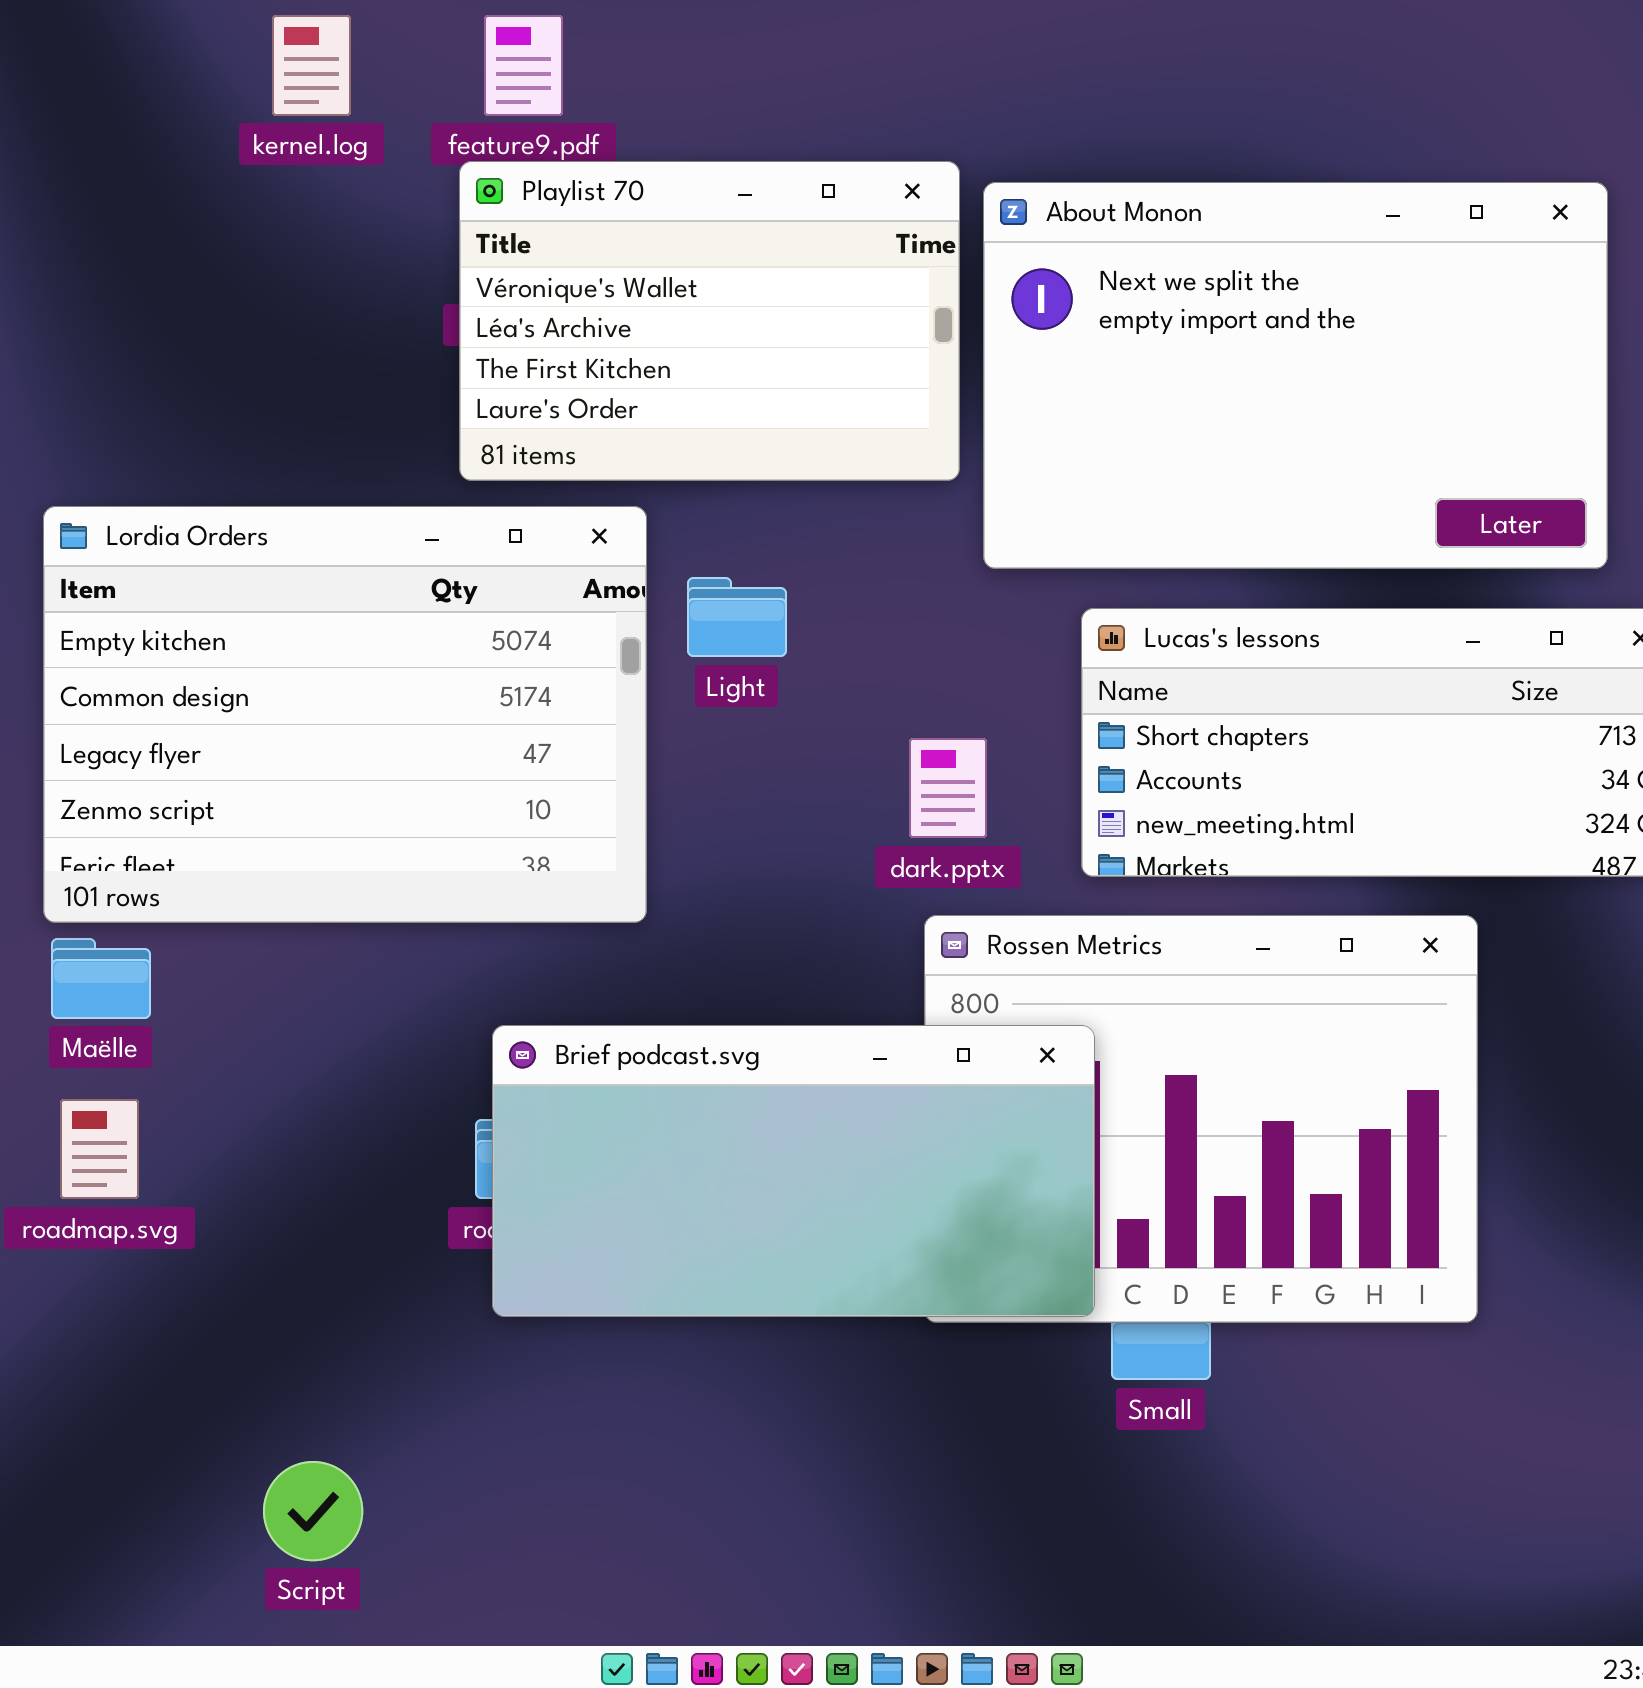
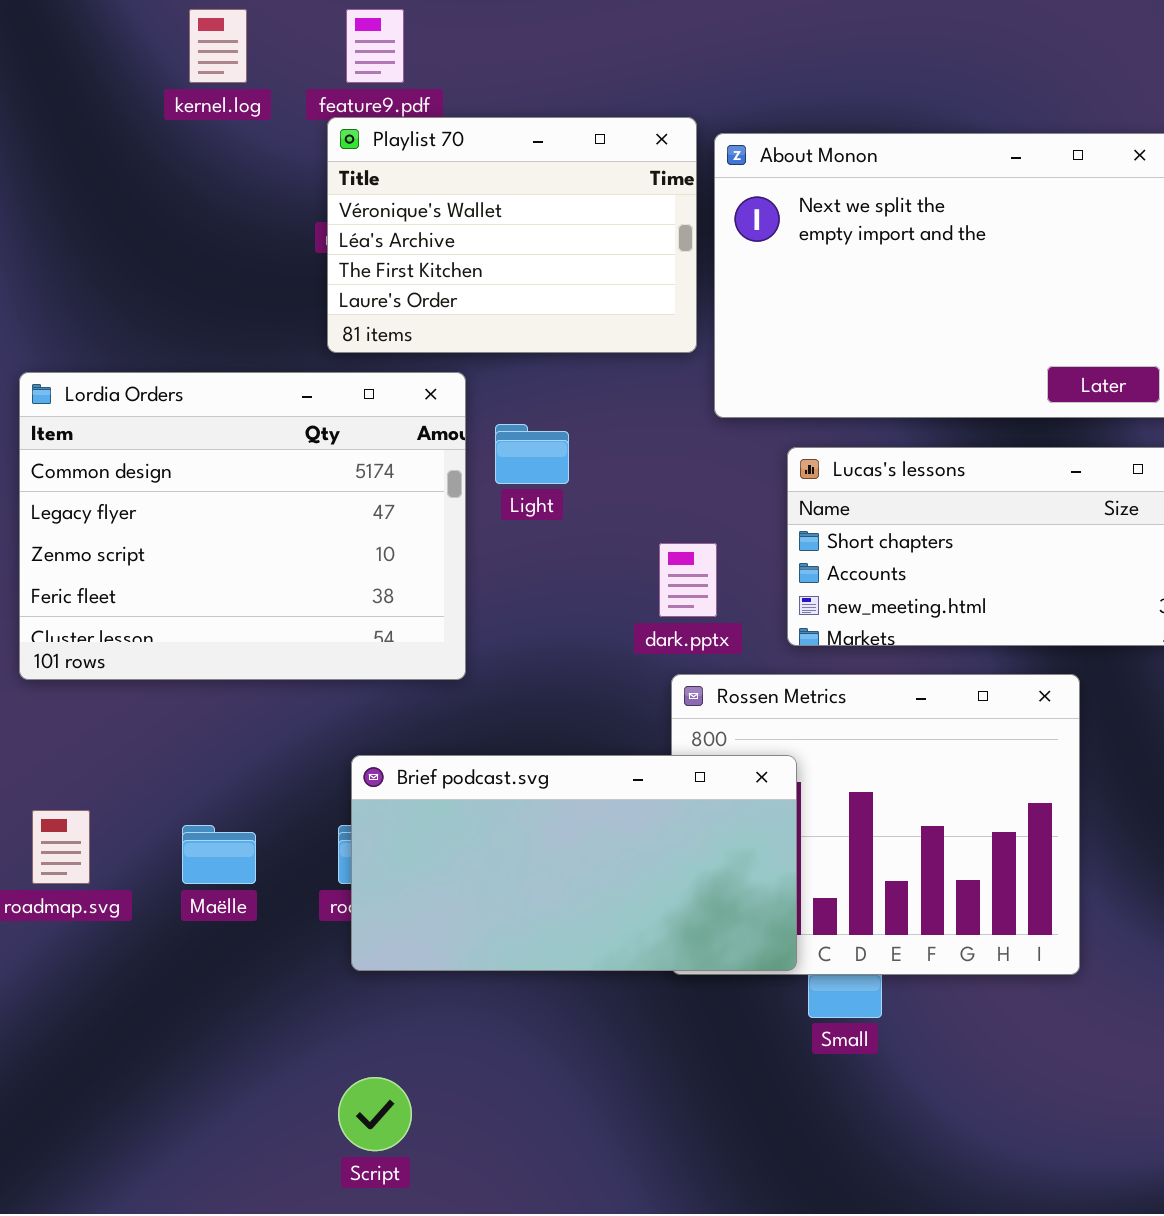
Lordia Orders: [43,506,647,923] -> [19,372,466,680], scrolled down 1 row
Maëlle: [51,938,151,1019] -> [182,825,256,884], moved
Script: [263,1461,363,1561] -> [338,1077,412,1151], moved

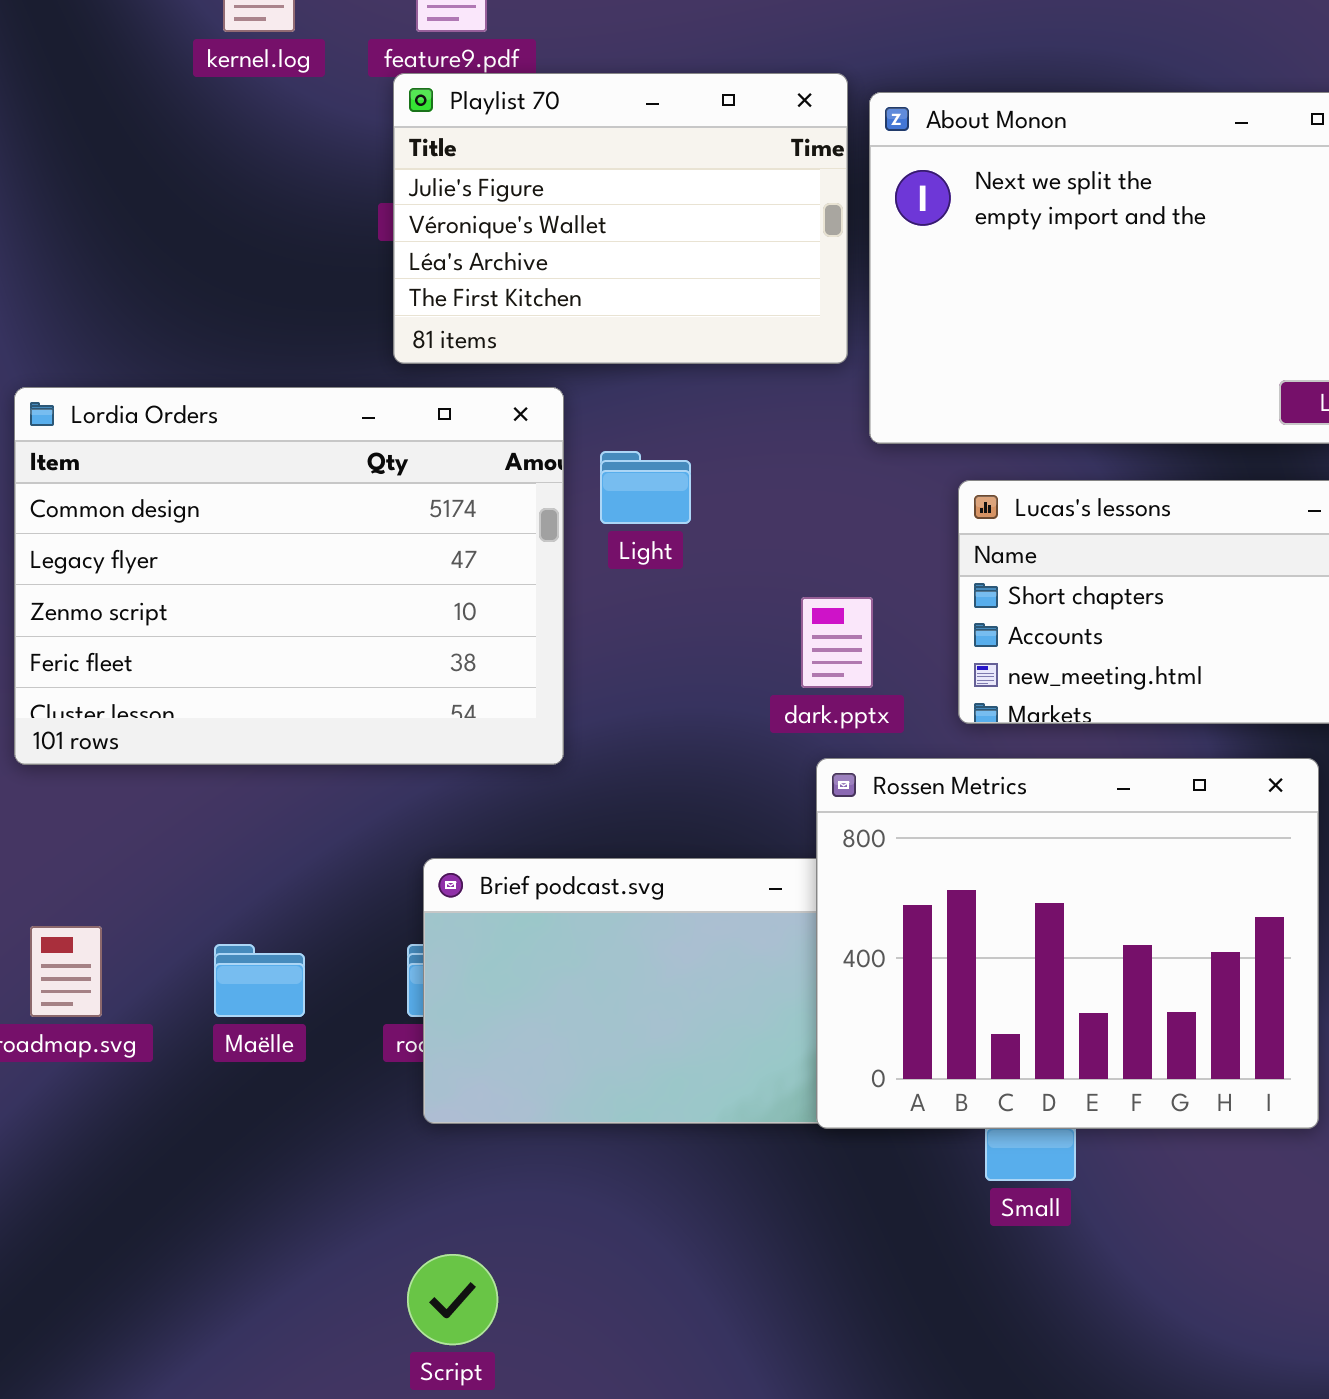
Playlist 70: [327,117,697,353] -> [393,73,848,364], scrolled up 1 row
Rossen Metrics: [671,674,1080,975] -> [816,758,1319,1129], raised

